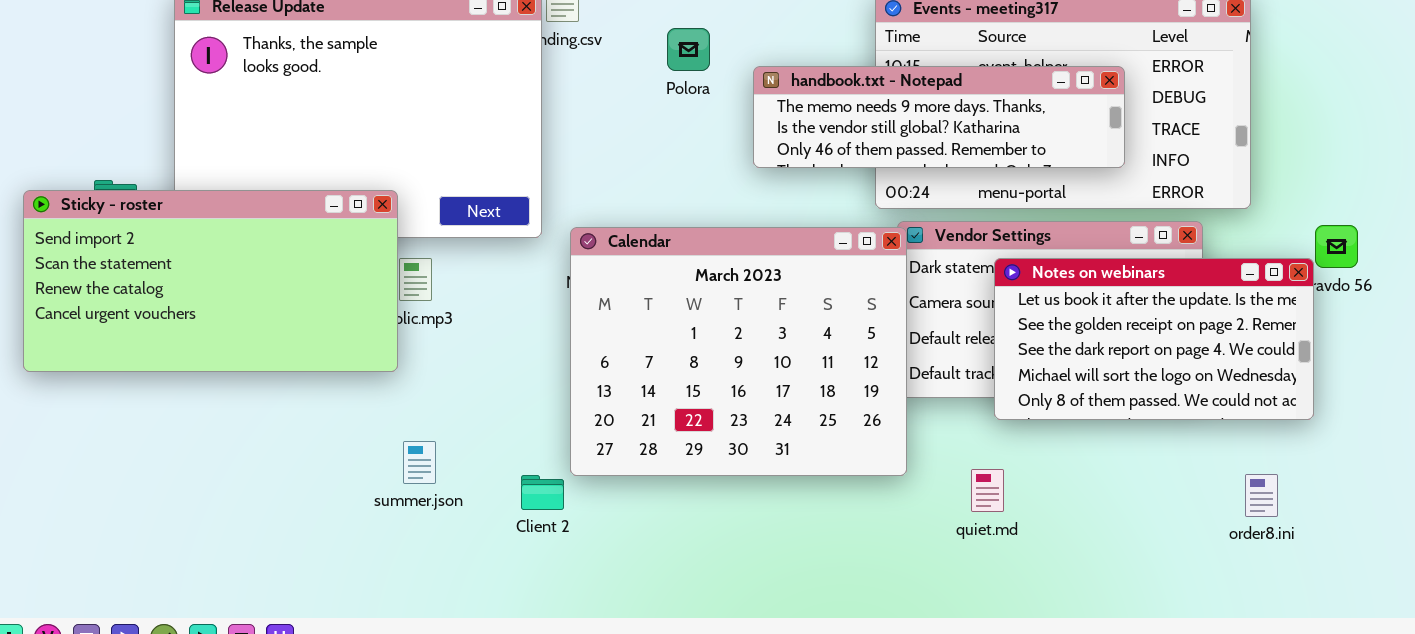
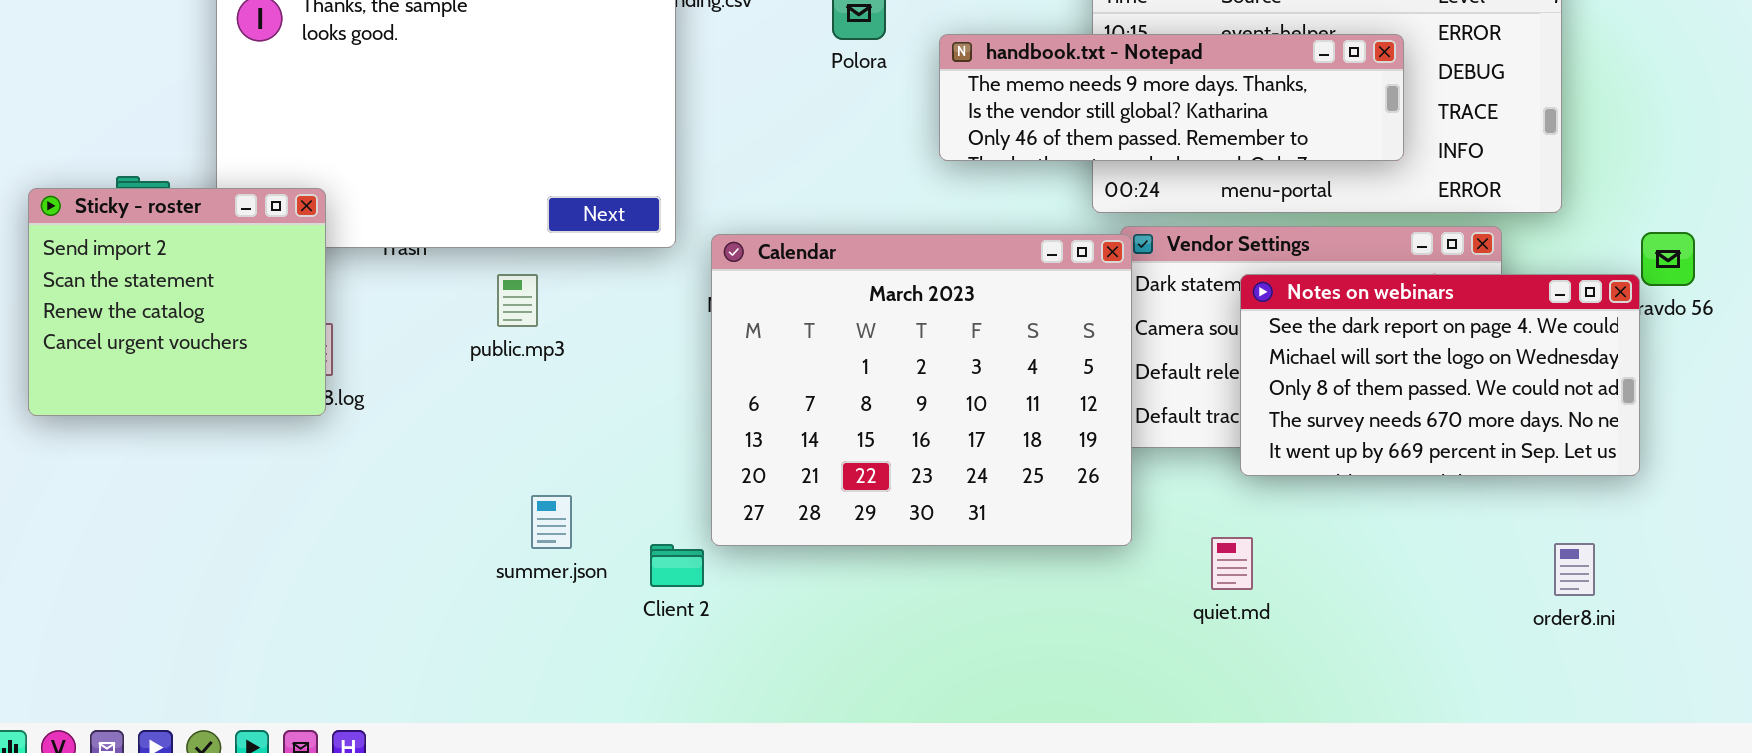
Sticky - roster: [23,190,398,372] -> [28,188,326,416], resized
Notes on webinars: [994,258,1314,420] -> [1240,274,1640,476], scrolled down 2 rows
summer.json: [403,441,436,484] -> [531,495,572,549], moved

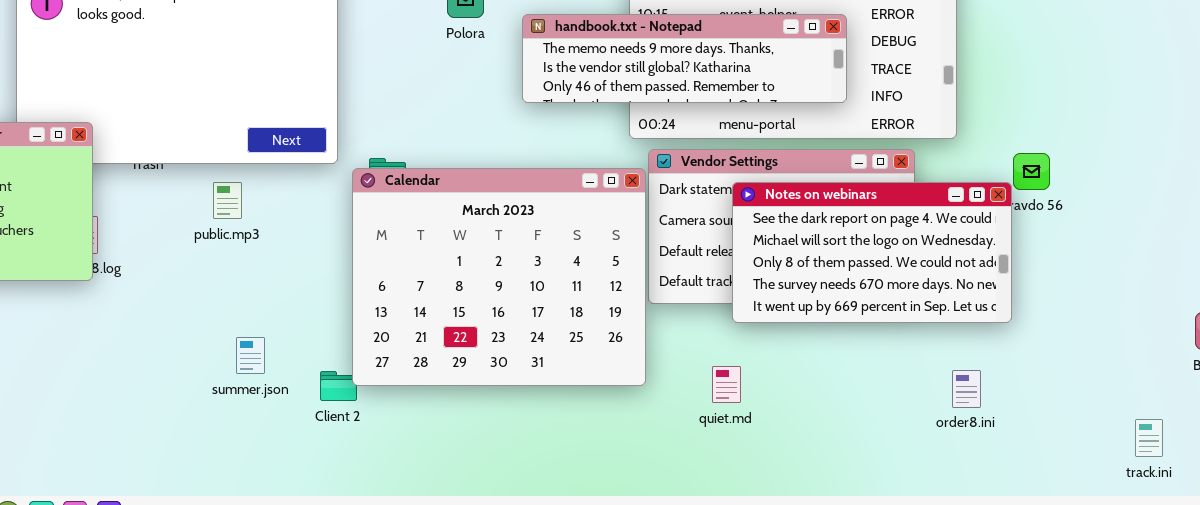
Calendar: [711,234,1132,546] -> [352,168,646,386], moved

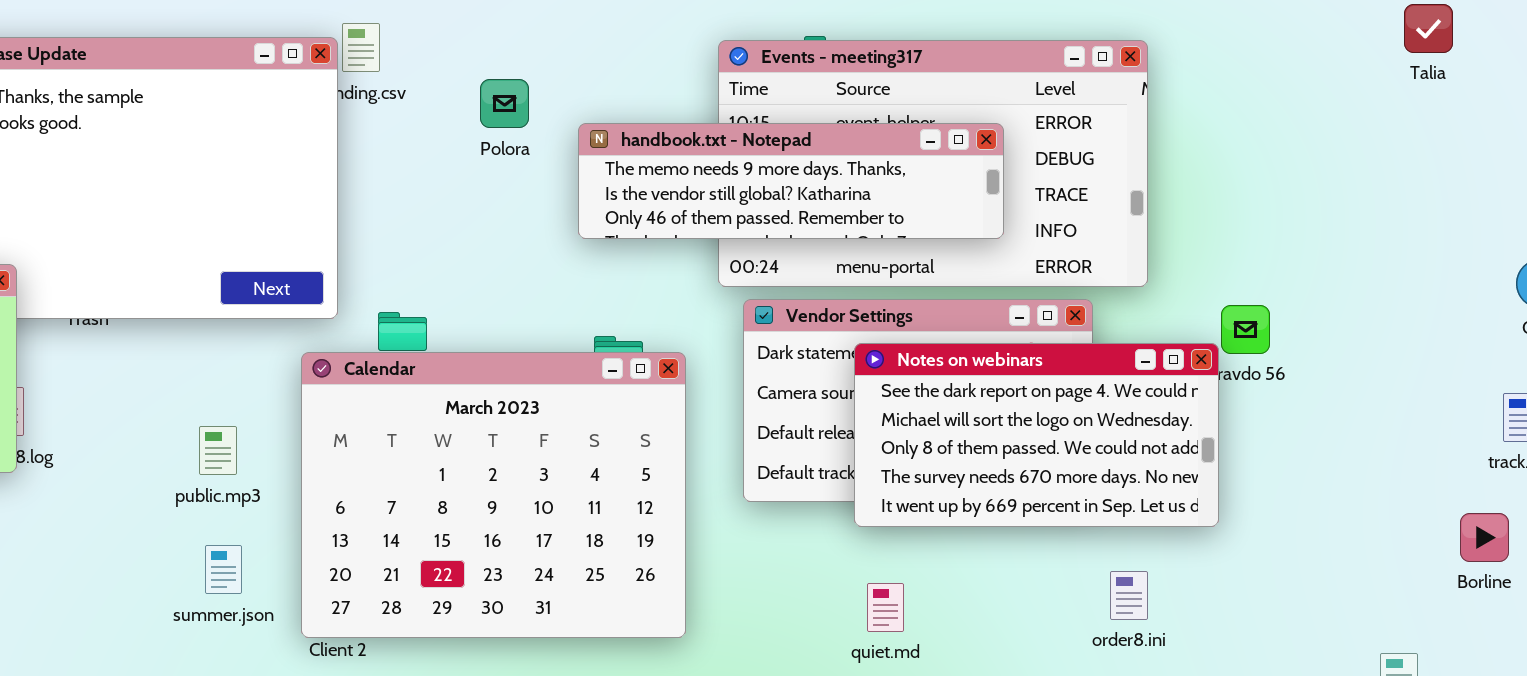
Calendar: [352,168,646,386] -> [301,352,686,638], moved
public.mp3: [213,182,242,219] -> [199,426,237,475], moved
quiet.md: [712,366,741,403] -> [867,583,904,632], moved
order8.ini: [952,370,981,408] -> [1110,571,1148,620], moved

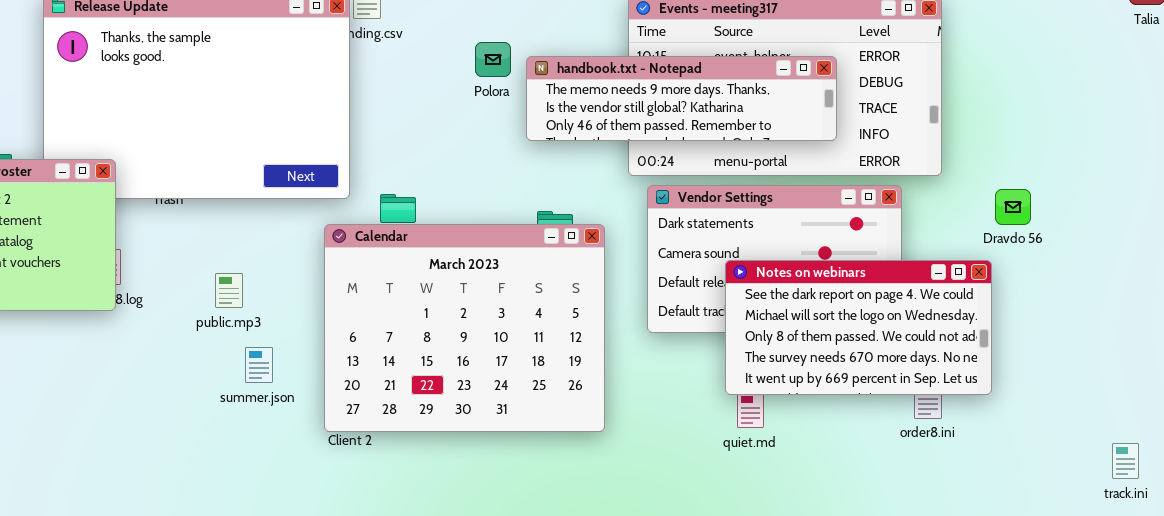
Polora: [480,79,529,128] -> [475,42,511,77], moved
Notes on webinars: [854,343,1219,527] -> [725,260,992,395], moved
public.mp3: [199,426,237,475] -> [215,273,243,308], moved
summer.json: [205,545,242,594] -> [245,347,273,383], moved

